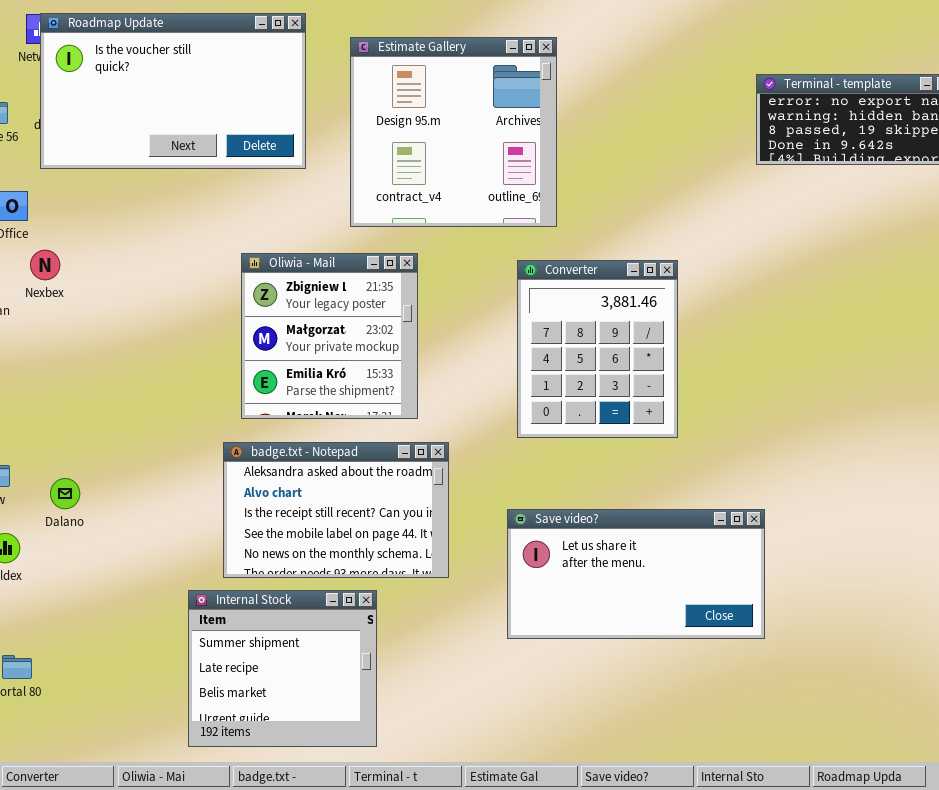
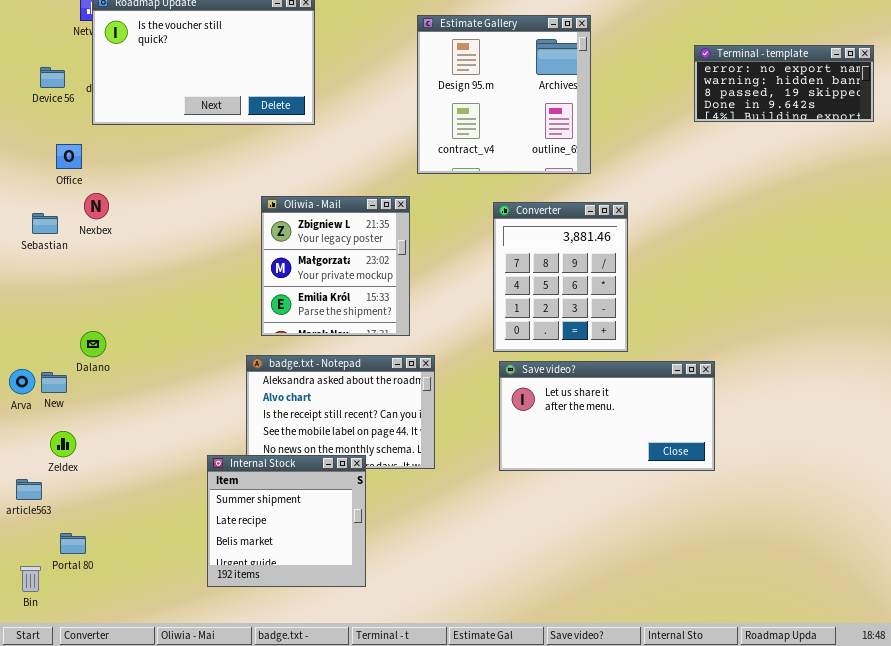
Estimate Gallery: [350,37,557,227] -> [417,15,591,174], moved
Dalano: [50,478,80,509] -> [80,331,106,357], moved
Save video?: [507,509,765,639] -> [499,361,715,471], moved
Internal Stock: [188,590,377,747] -> [207,455,366,587], moved

